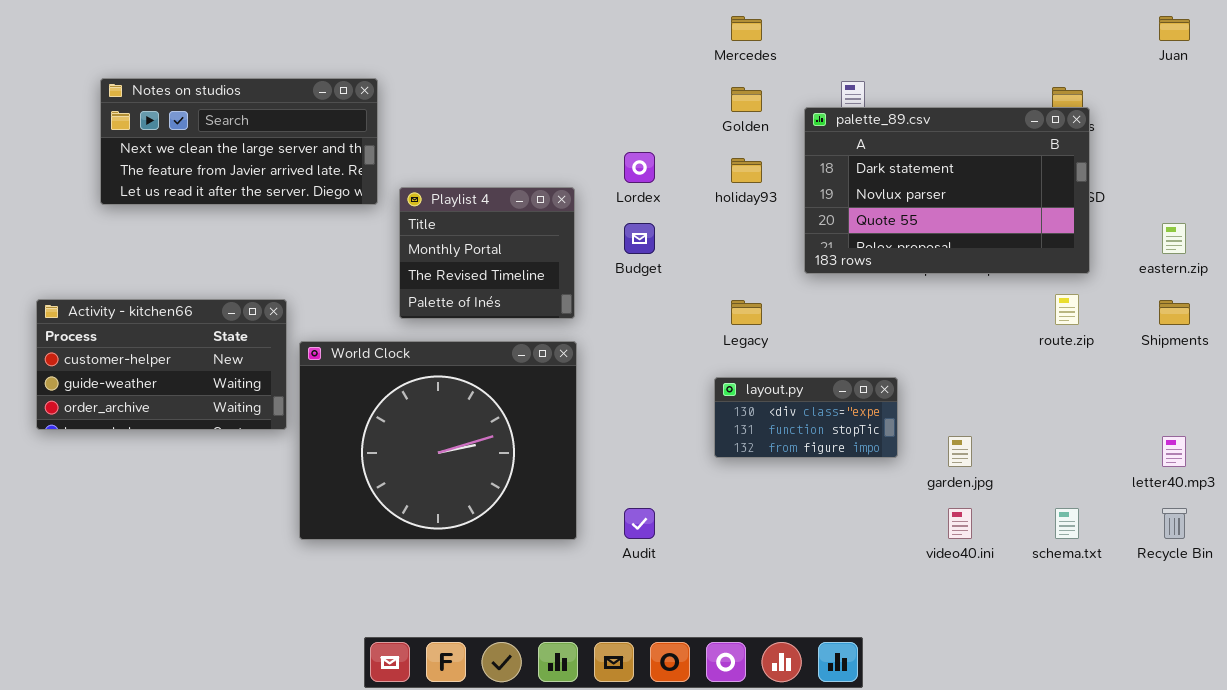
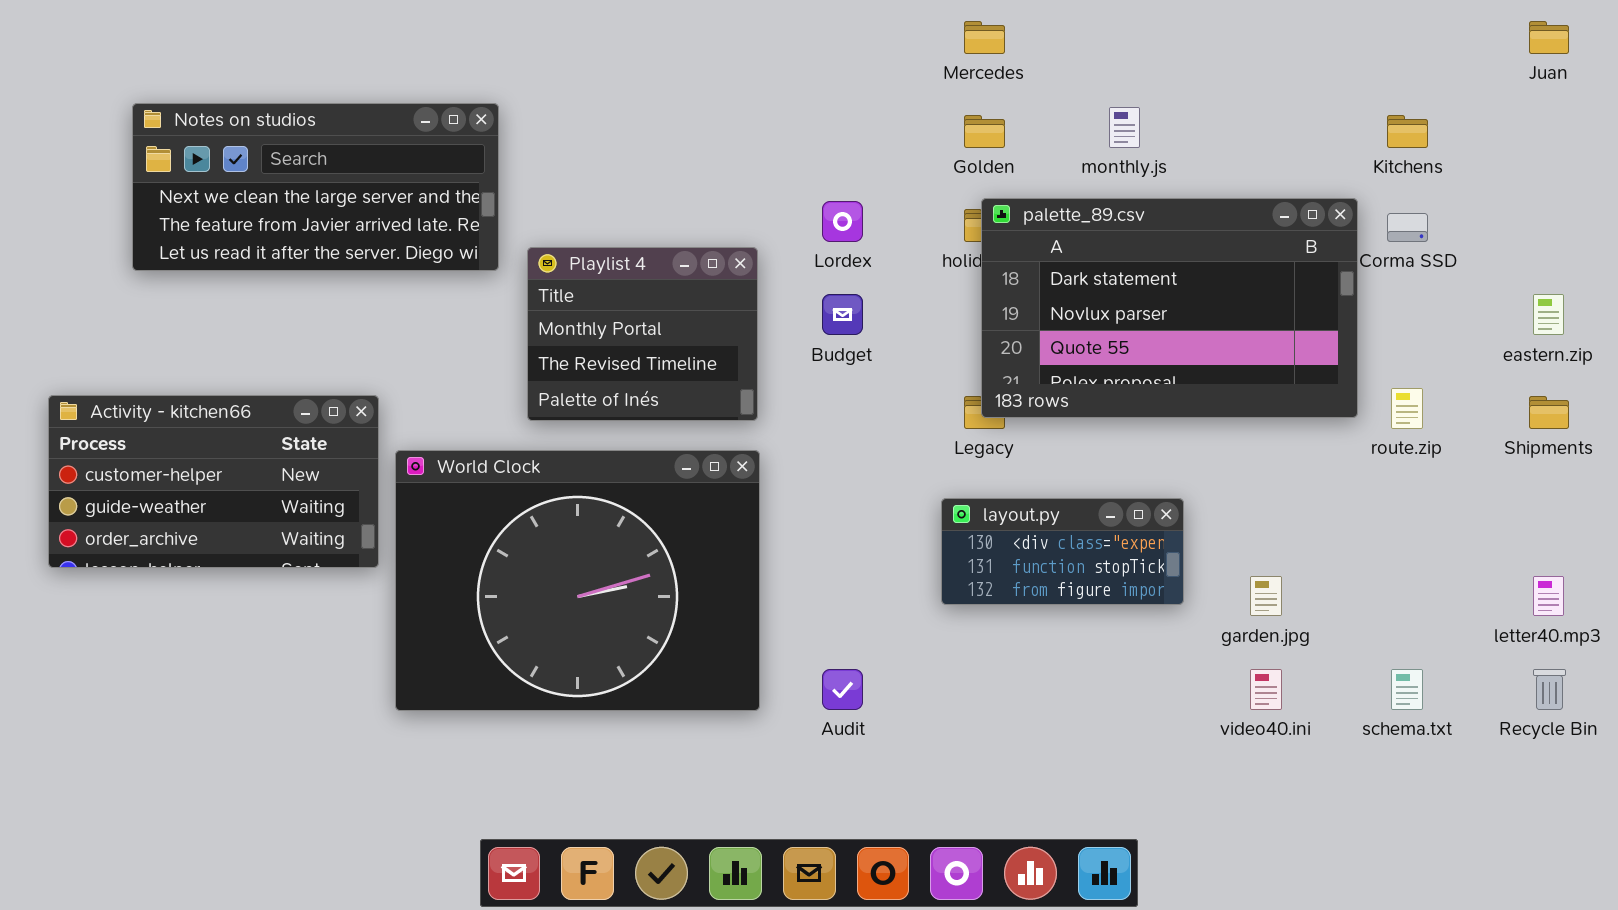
palette_89.csv: [804,107,1090,274] -> [981,198,1358,418], moved

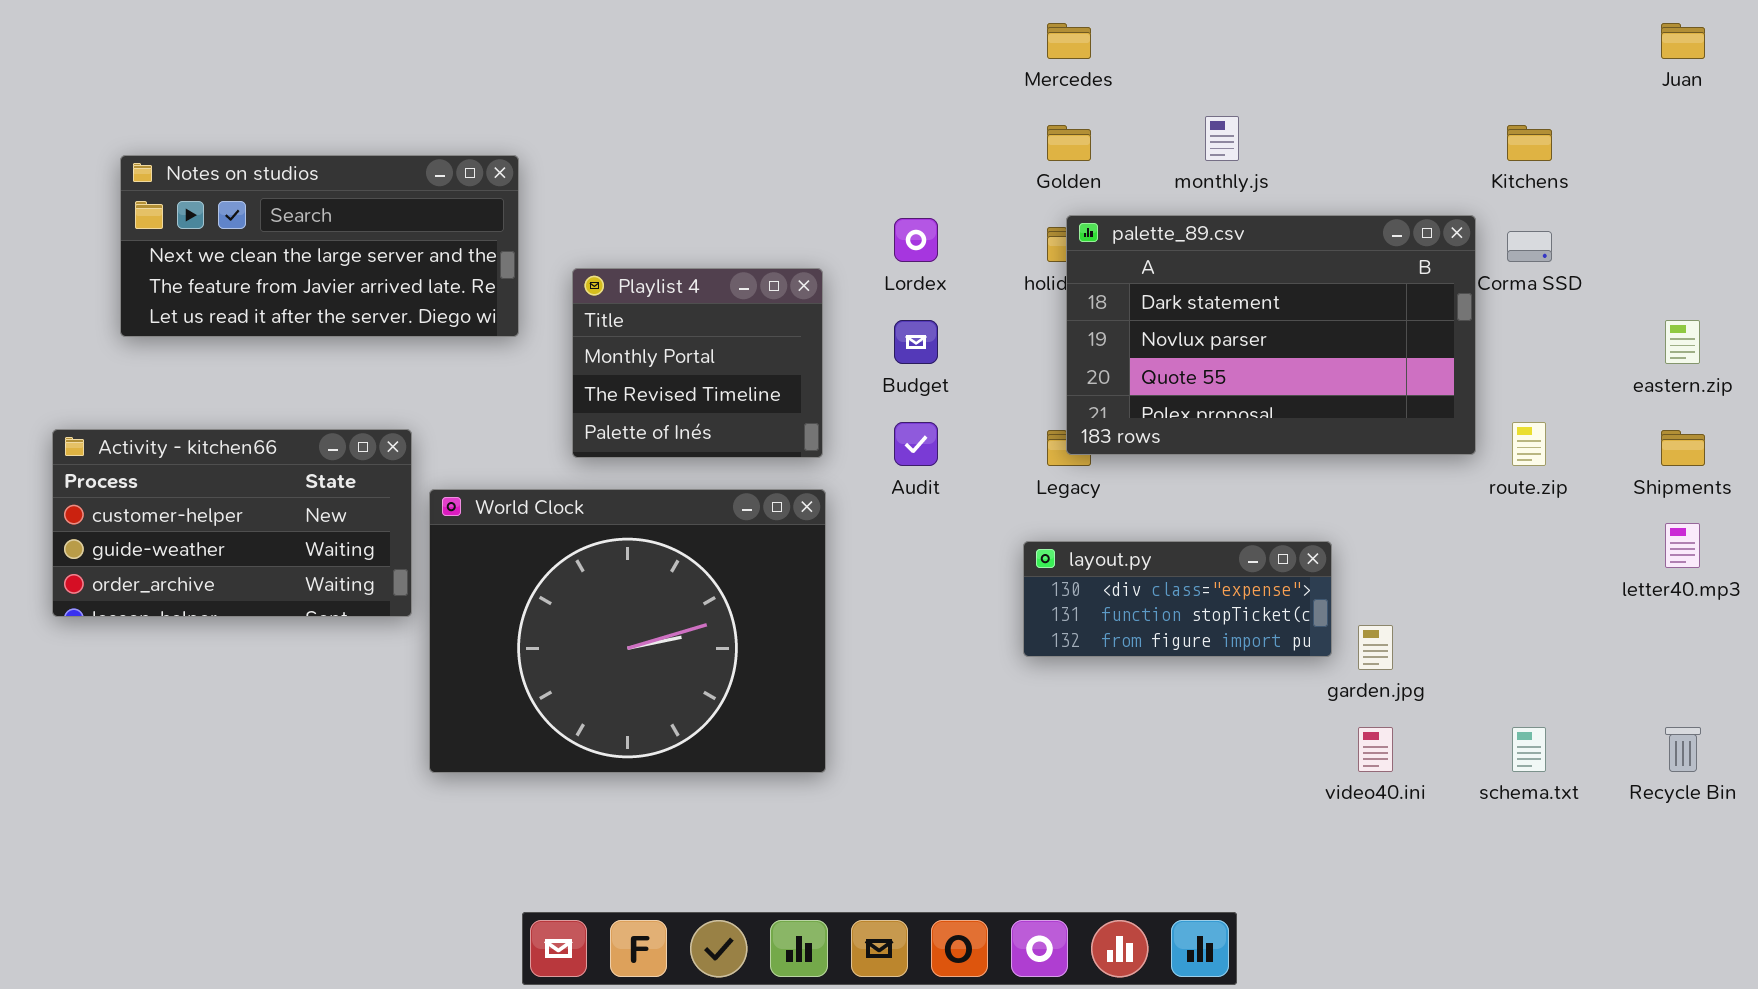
Notes on studios: [132,103,499,271] -> [120,155,519,337], moved
layout.py: [941,498,1184,605] -> [1023,541,1332,657], resized
letter40.mp3: [1533,576,1564,616] -> [1665,523,1700,568], moved
Audit: [822,669,863,710] -> [894,422,938,466], moved

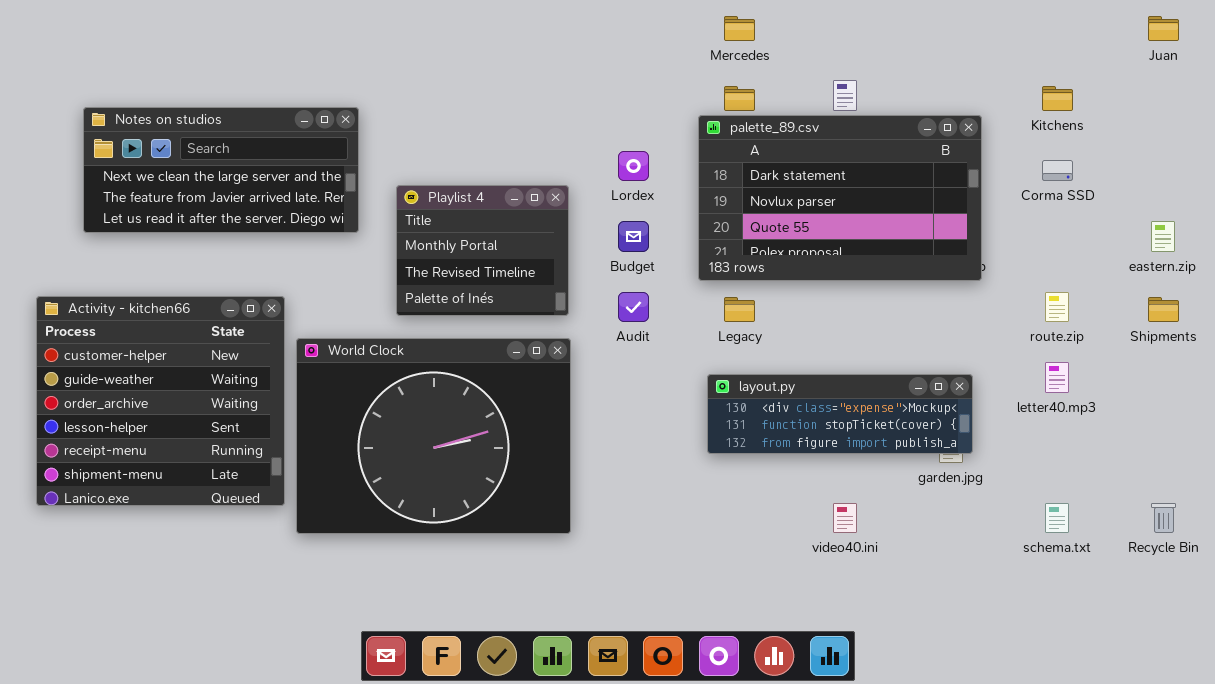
palette_89.csv: [1066,215,1476,455] -> [698,115,982,281], moved
Activity - kitchen66: [52,429,412,617] -> [36,296,285,506], resized
letter40.mp3: [1665,523,1700,568] -> [1045,362,1069,393], moved
layout.py: [1023,541,1332,657] -> [707,374,973,454], resized
video40.ini: [1358,727,1393,772] -> [833,503,857,533], moved

